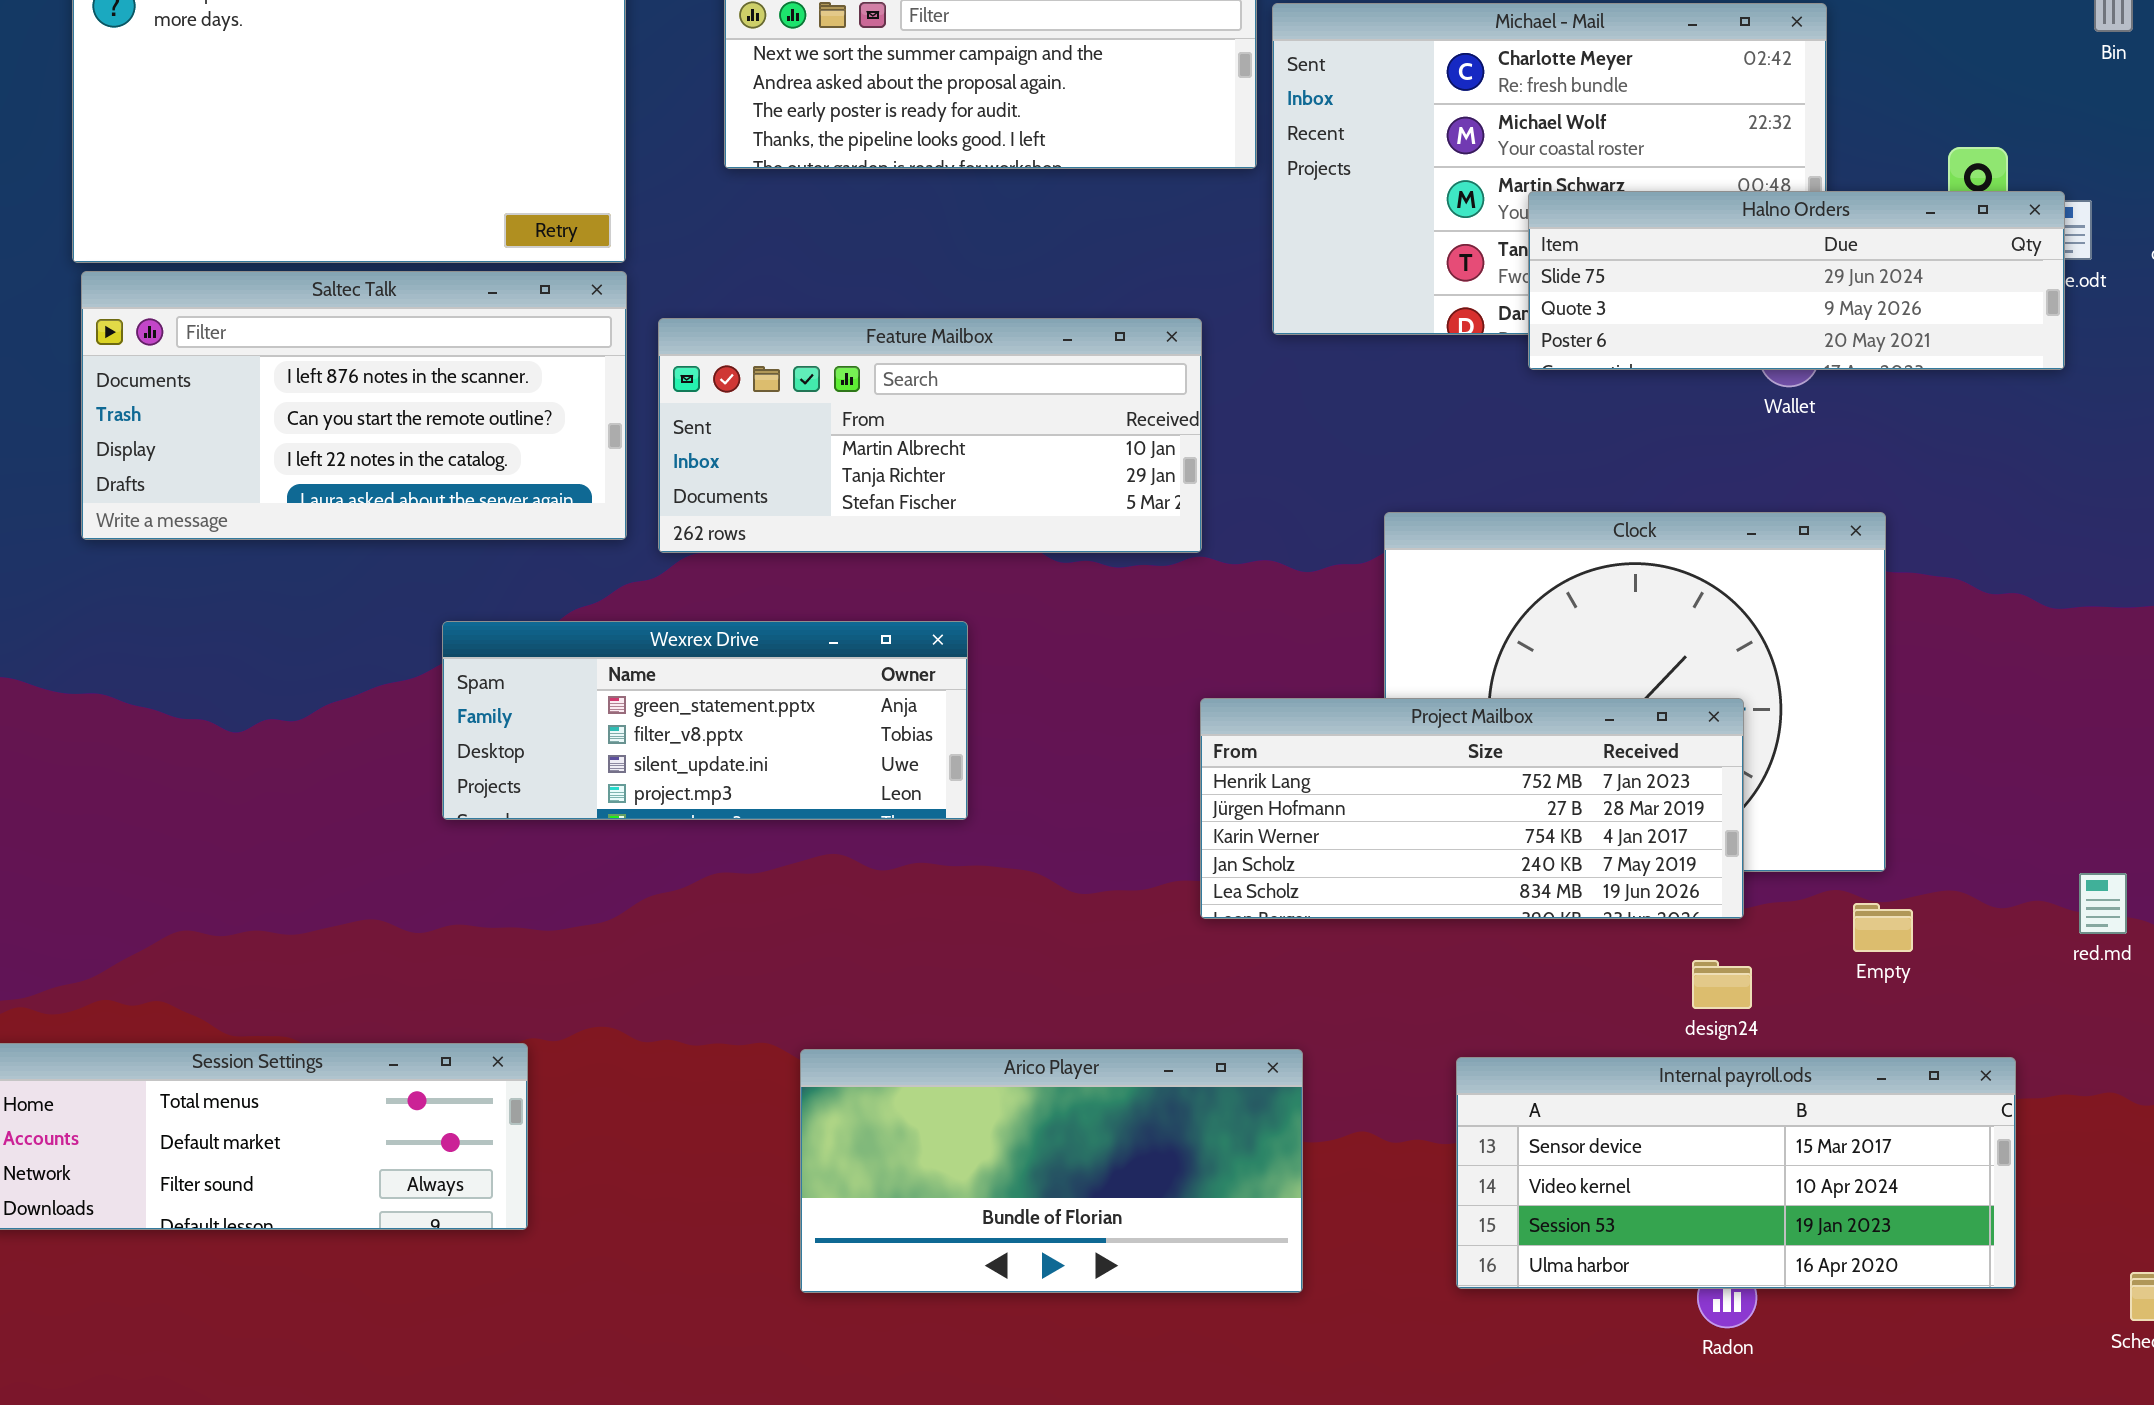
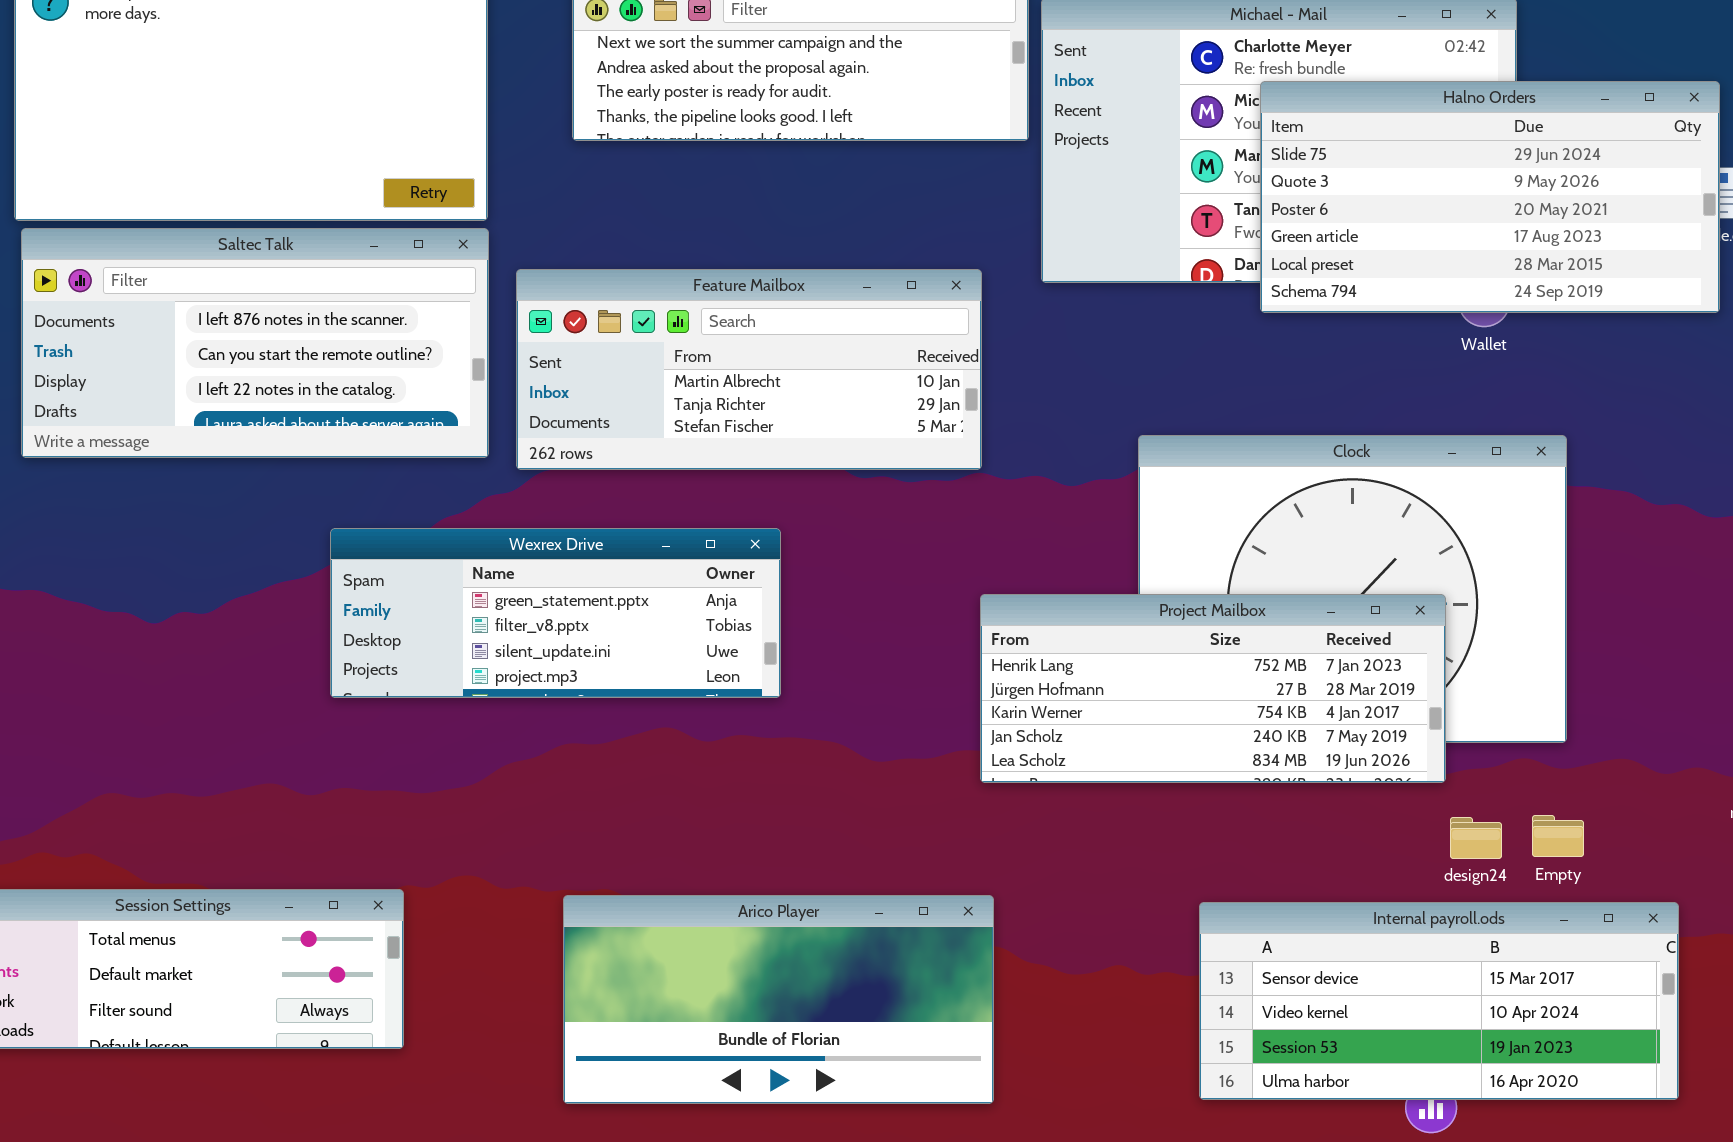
Halno Orders: [1528,191,2065,370] -> [1260,81,1720,313], resized
Empty: [1853,903,1913,952] -> [1532,815,1584,857], moved
design24: [1692,960,1752,1009] -> [1450,817,1502,859], moved
Arico Player: [800,1049,1303,1293] -> [563,895,994,1104], moved

